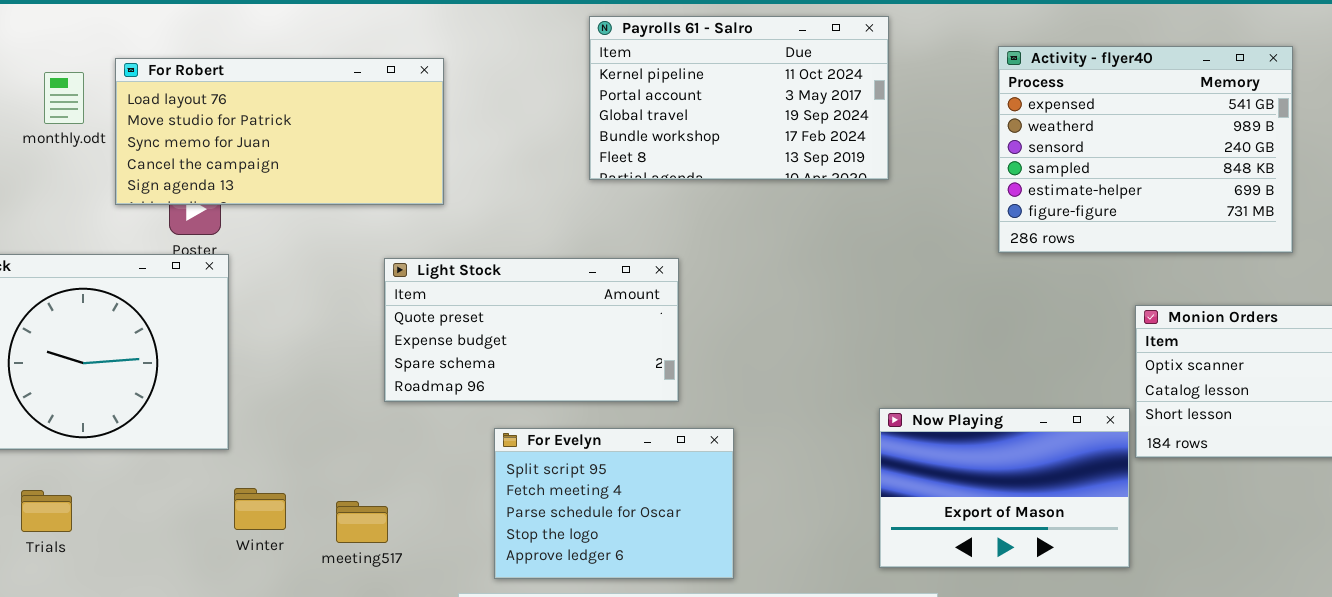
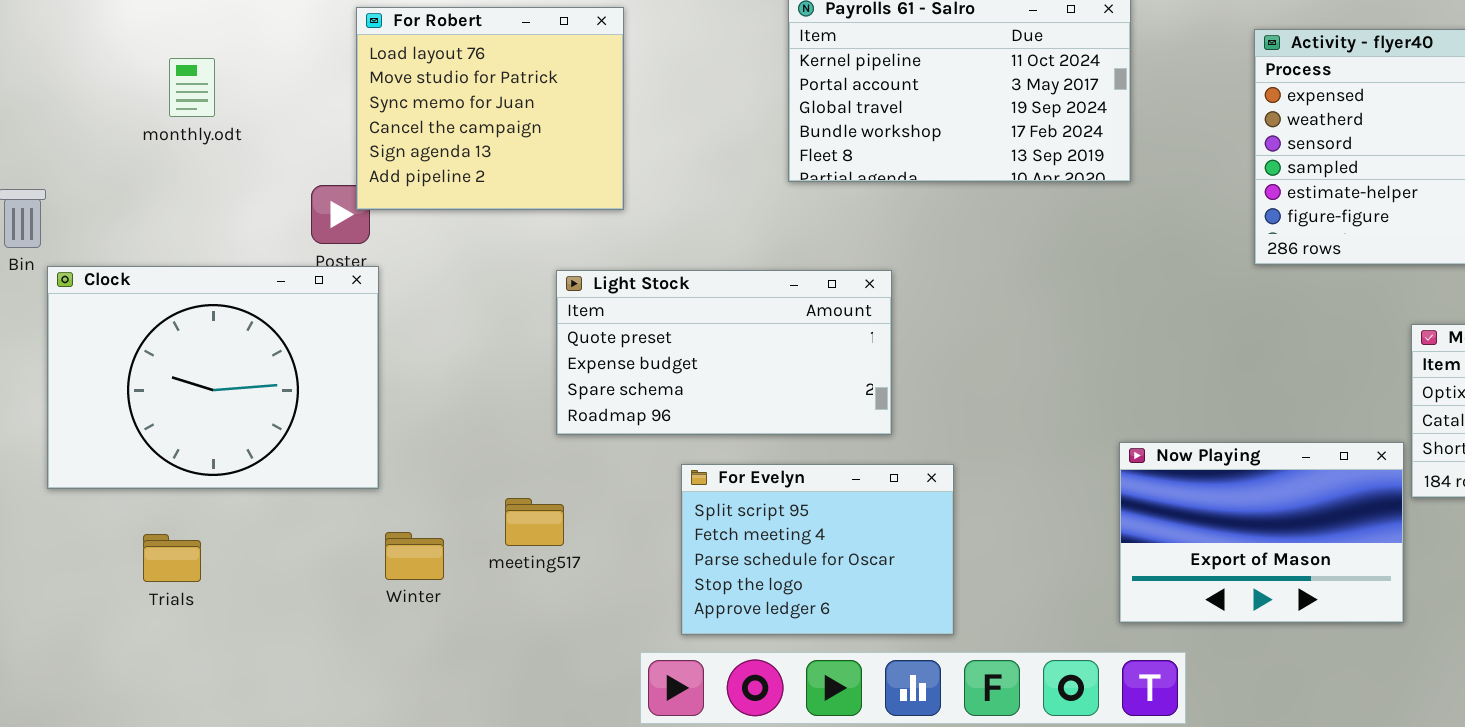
For Robert: [115,58,444,205] -> [356,7,624,210], resized
meeting517: [336,501,388,543] -> [505,498,564,546], moved

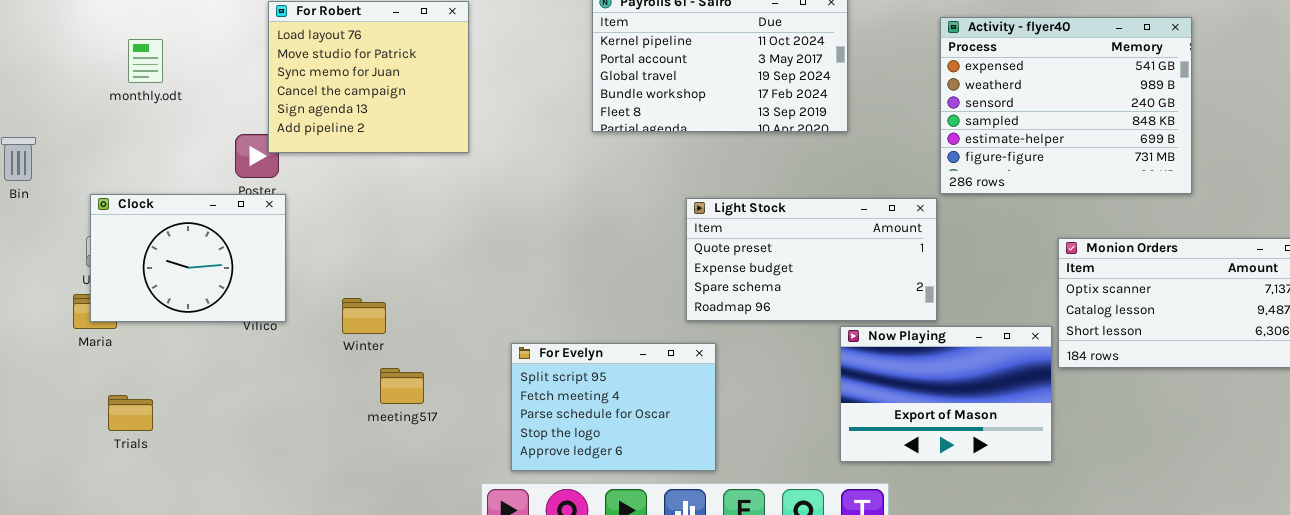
Clock: [47,266,379,489] -> [90,194,286,322], resized
Light Stock: [556,270,892,435] -> [686,198,937,321], moved
Winter: [385,532,444,580] -> [342,298,386,334], moved

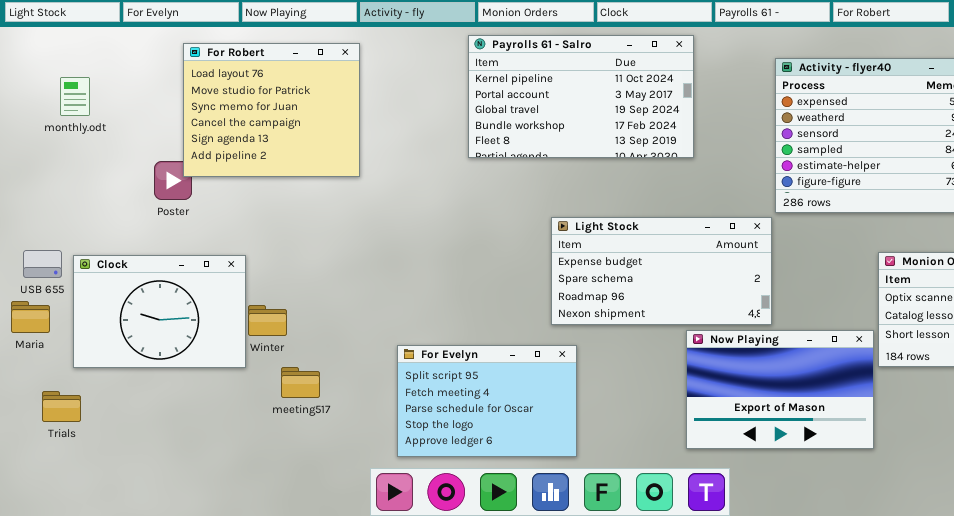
Clock: [90,194,286,322] -> [73,255,246,368], moved
Light Stock: [686,198,937,321] -> [551,217,772,325], scrolled down 1 row

